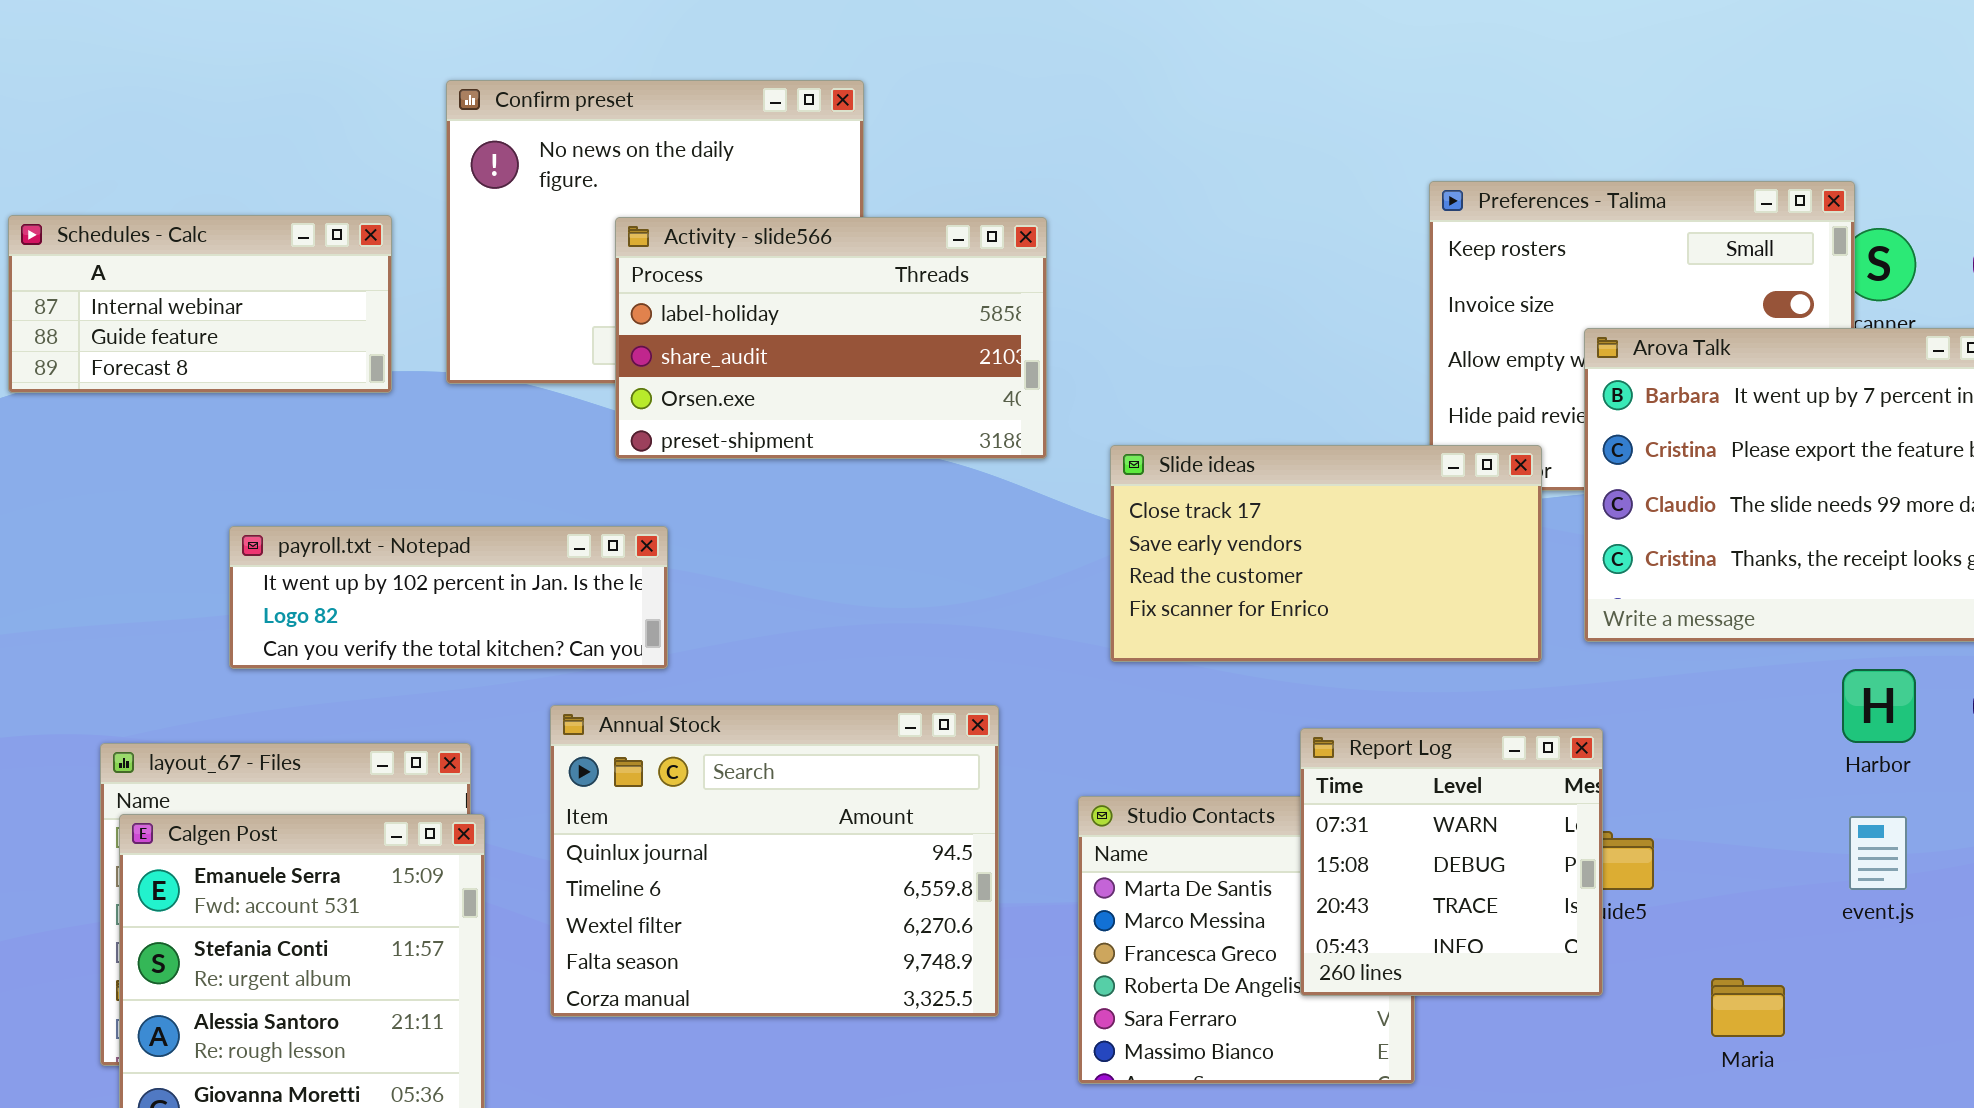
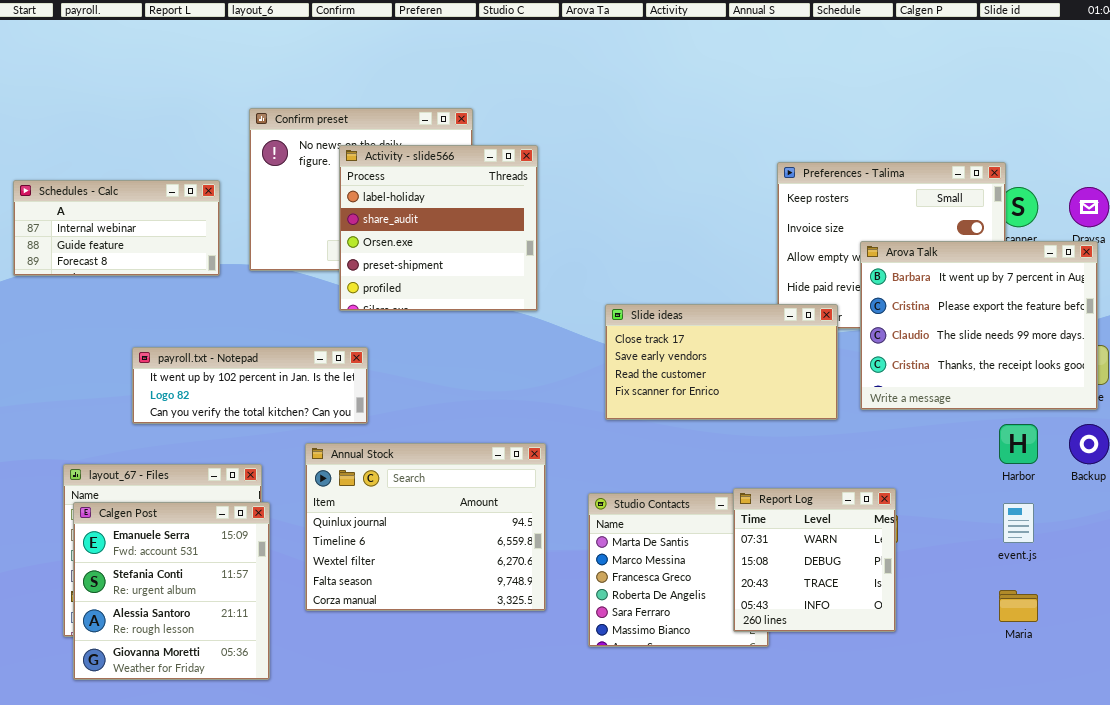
Activity - slide566: [615,217,1047,459] -> [339,145,538,311], resized
Report Log: [1300,728,1603,996] -> [733,488,896,632], moved
Maria: [1711,978,1785,1037] -> [999,590,1038,622], moved

